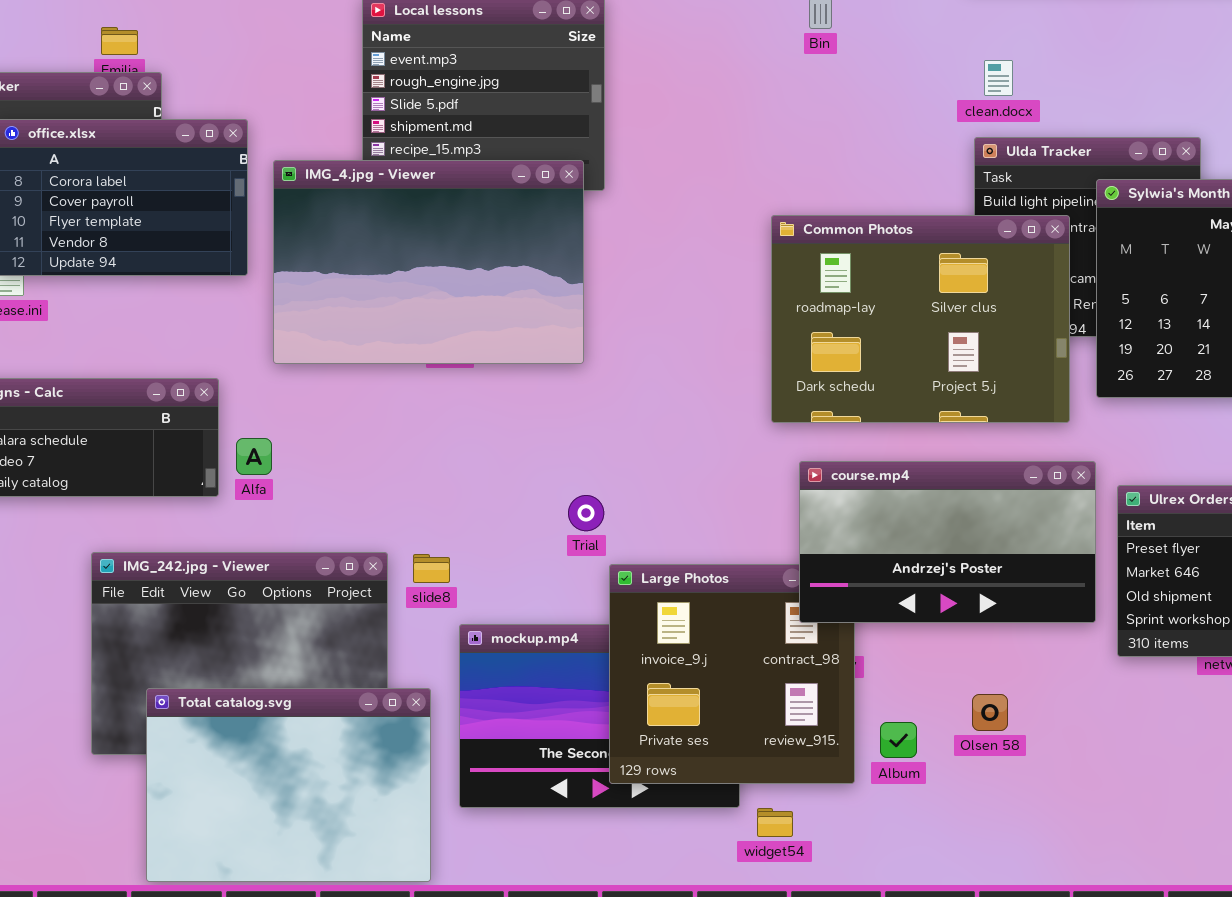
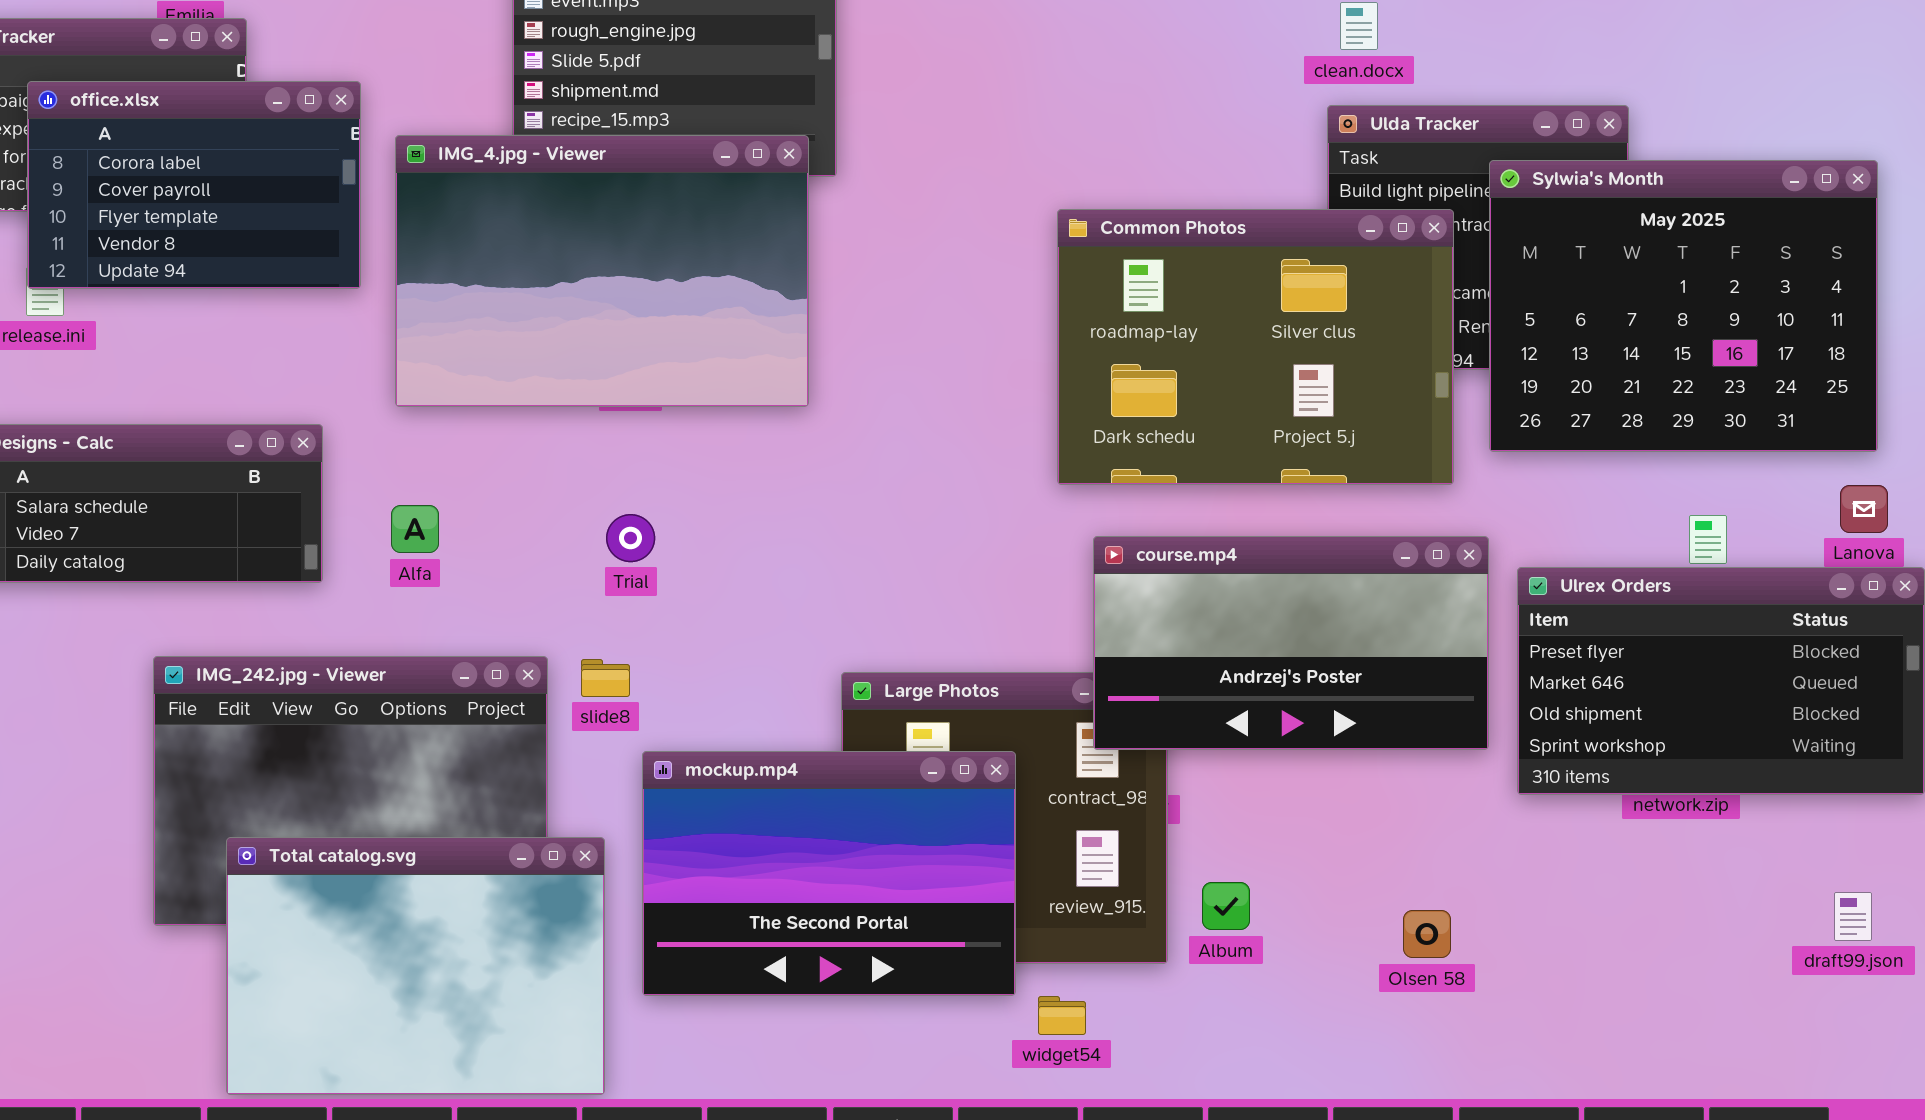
Alfa: [236,438,272,475] -> [391,505,439,553], moved
Trial: [568,495,604,531] -> [606,514,655,562], moved
mockup.mp4: [459,624,740,808] -> [642,751,1016,996], raised
Olsen 58: [972,694,1008,731] -> [1403,910,1451,958], moved

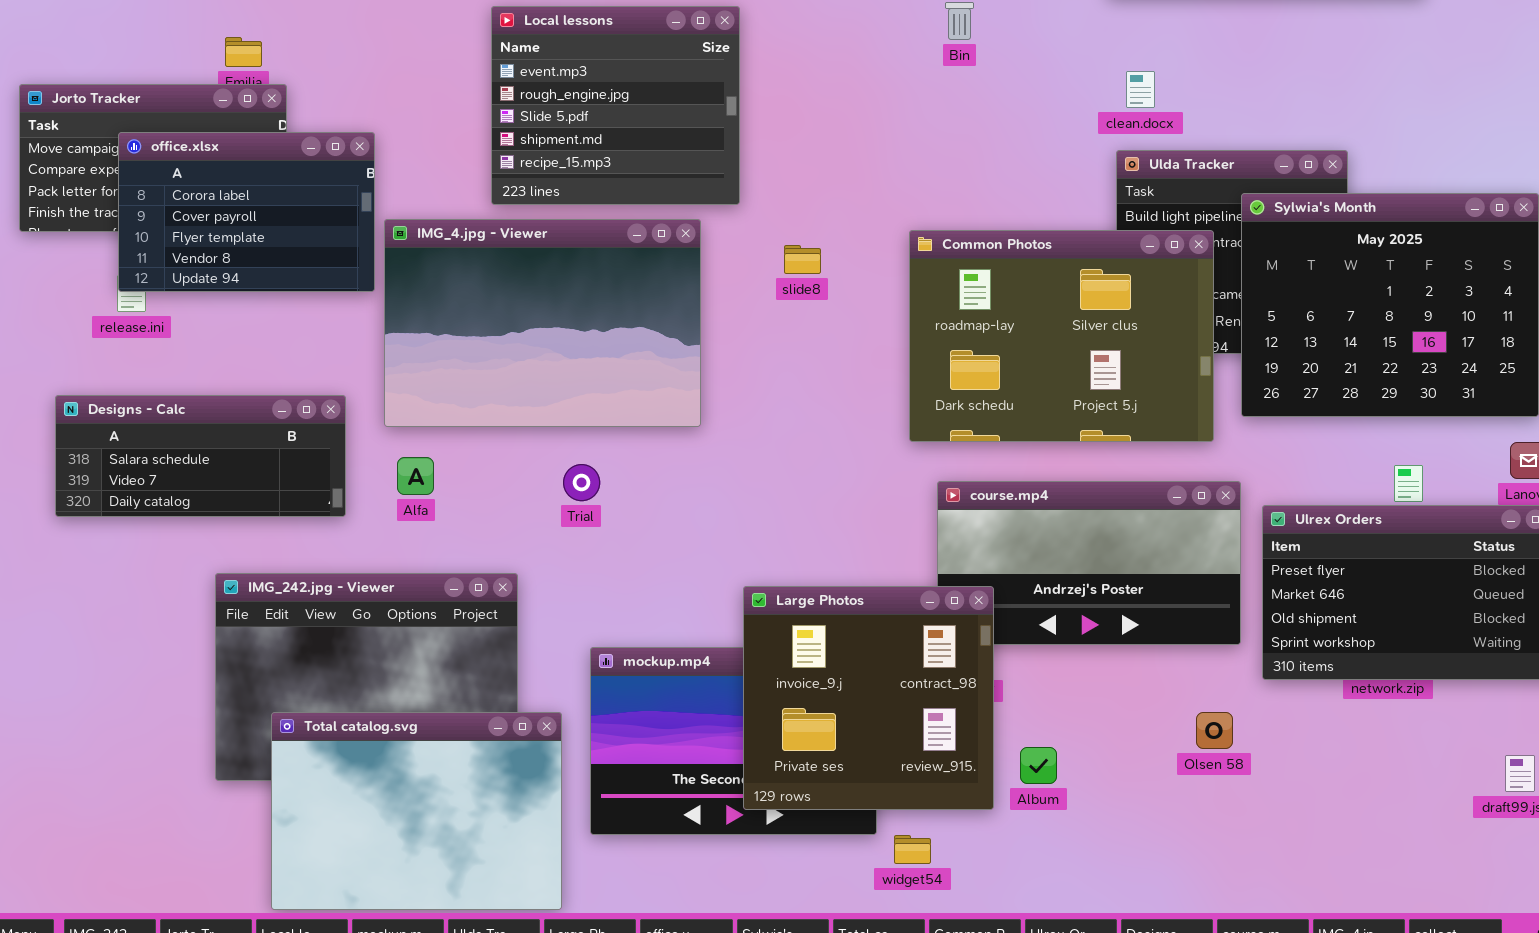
IMG_4.jpg - Viewer: [395,135,809,407] -> [384,219,701,427], moved
slide8: [581,659,630,697] -> [784,245,821,274], moved
Large Photos: [841,672,1168,964] -> [743,586,994,810], raised
Olsen 58: [1403,910,1451,958] -> [1196,712,1233,749], moved

